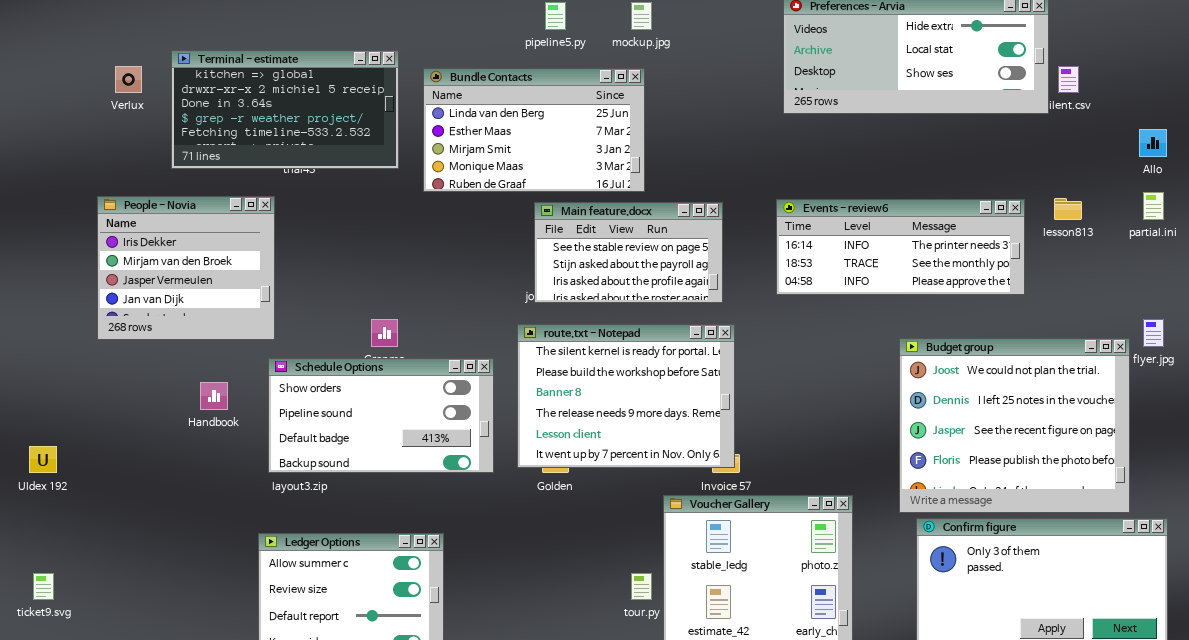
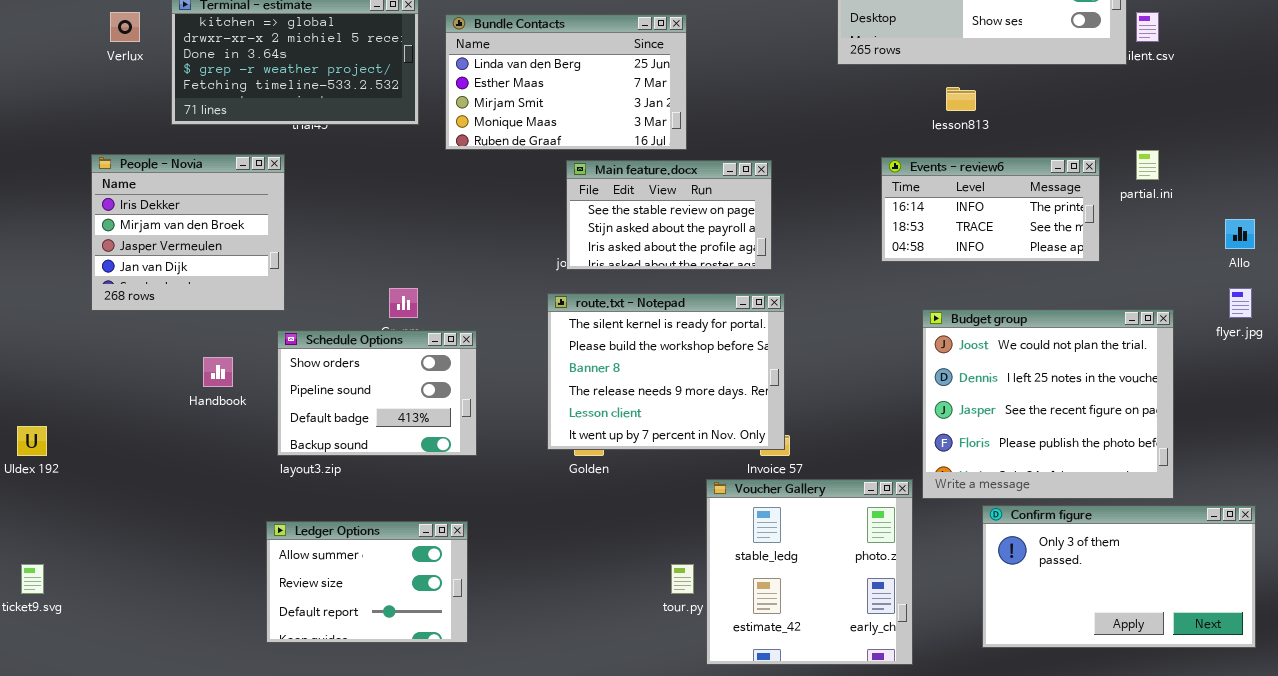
Allo: [1139,129,1167,157] -> [1225,219,1255,249], moved
partial.ini: [1143,192,1164,220] -> [1136,150,1159,180], moved
lesson813: [1054,198,1082,220] -> [946,87,976,111], moved
Events - review6: [776,199,1025,295] -> [881,157,1100,262], resized
Budget group: [899,338,1130,513] -> [922,309,1174,499], moved
Schedule Options: [268,358,494,473] -> [277,330,477,456], resized

